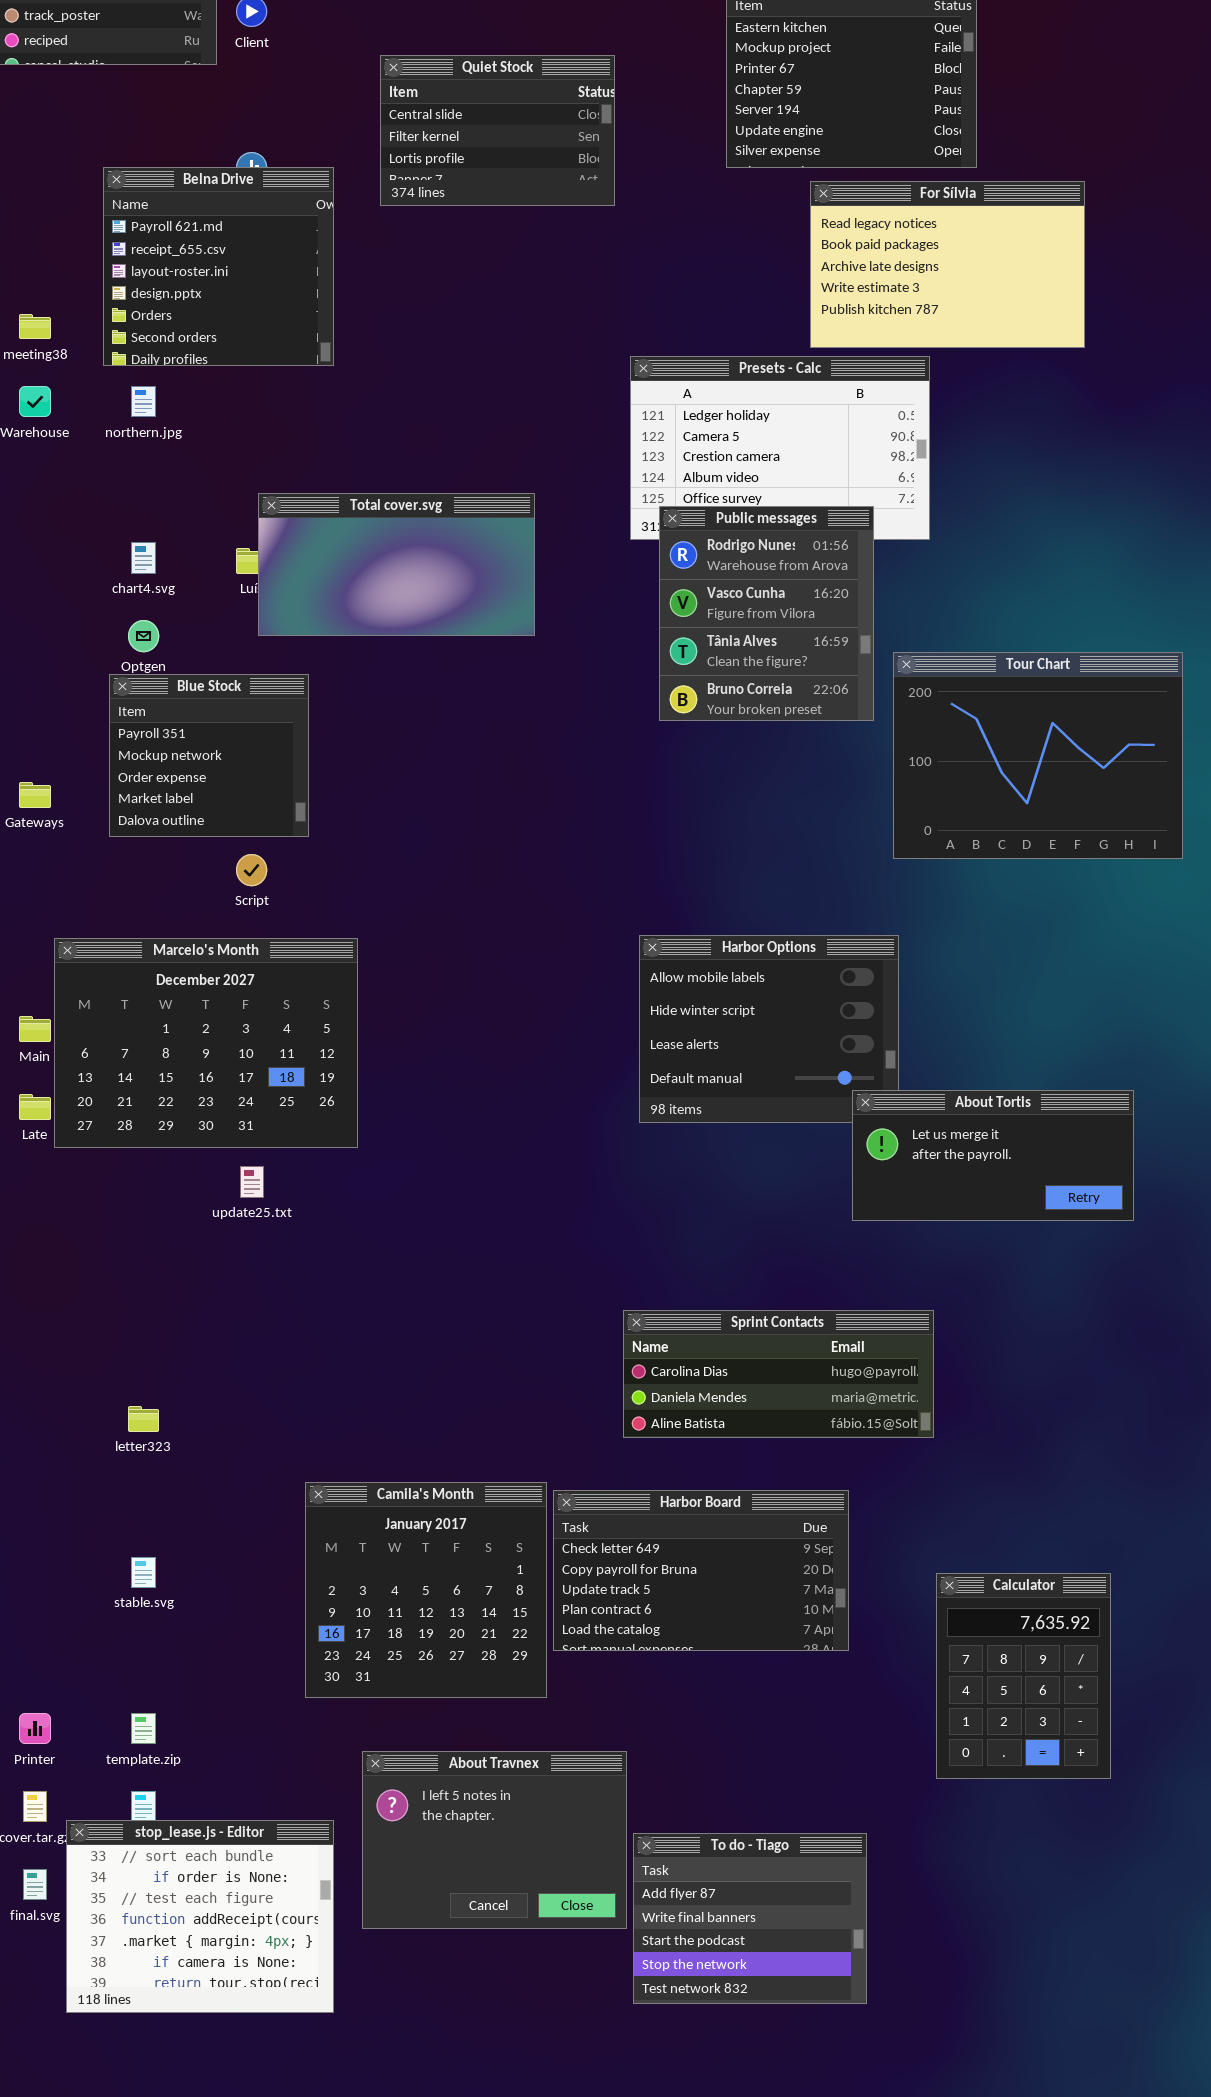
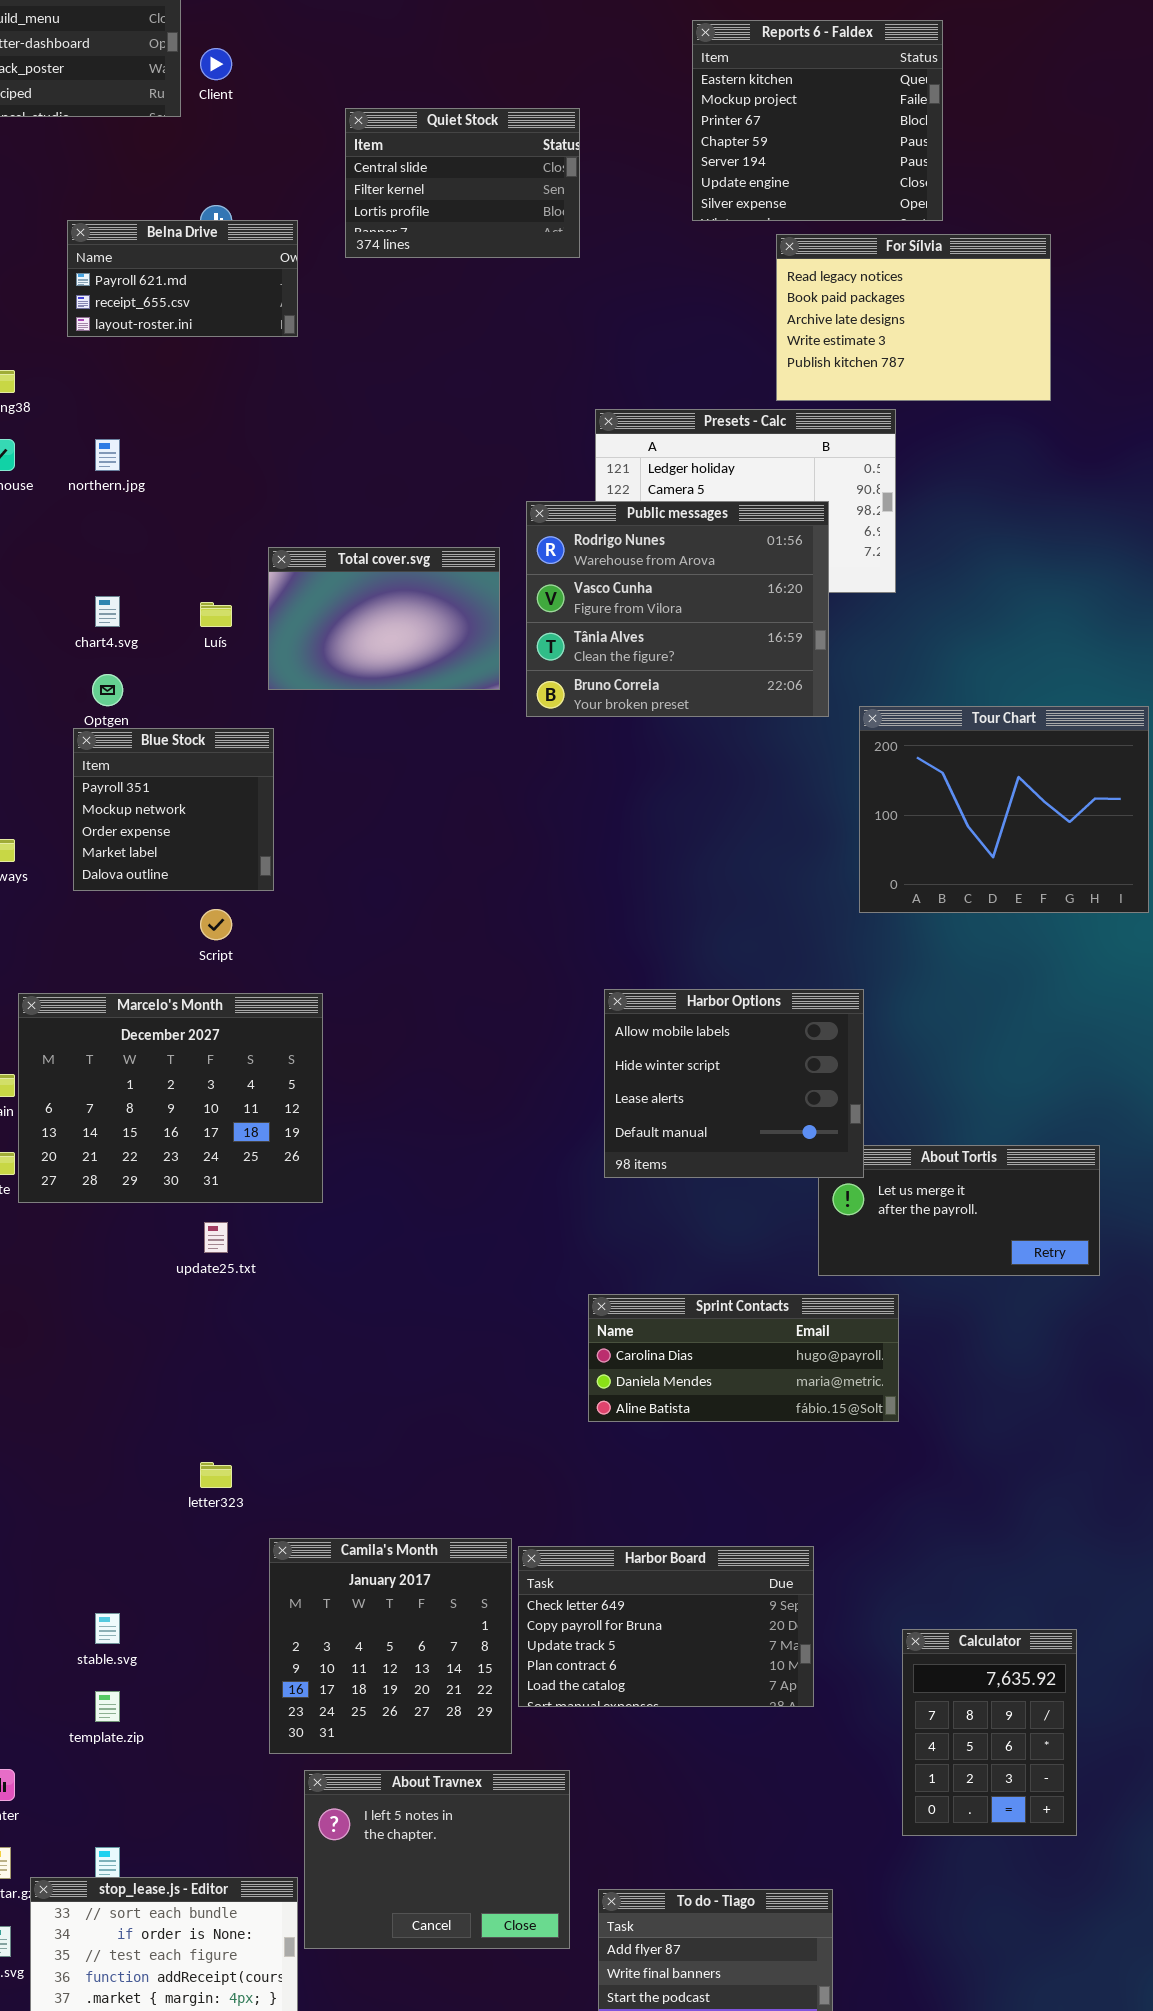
Belna Drive: [103,167,334,366] -> [67,220,298,337], resized
Total cover.svg: [258,493,535,636] -> [268,547,500,690], resized
Public messages: [659,506,874,721] -> [526,501,829,717], moved, resized
Harbor Options: [639,935,899,1123] -> [604,989,864,1178], raised
Sprint Contacts: [623,1310,934,1438] -> [588,1294,899,1422], moved
letter323: [128,1406,159,1432] -> [200,1462,232,1488], moved
template.zip: [131,1713,156,1744] -> [95,1691,120,1722], moved
About Travnex: [362,1751,627,1929] -> [304,1770,570,1949], moved

